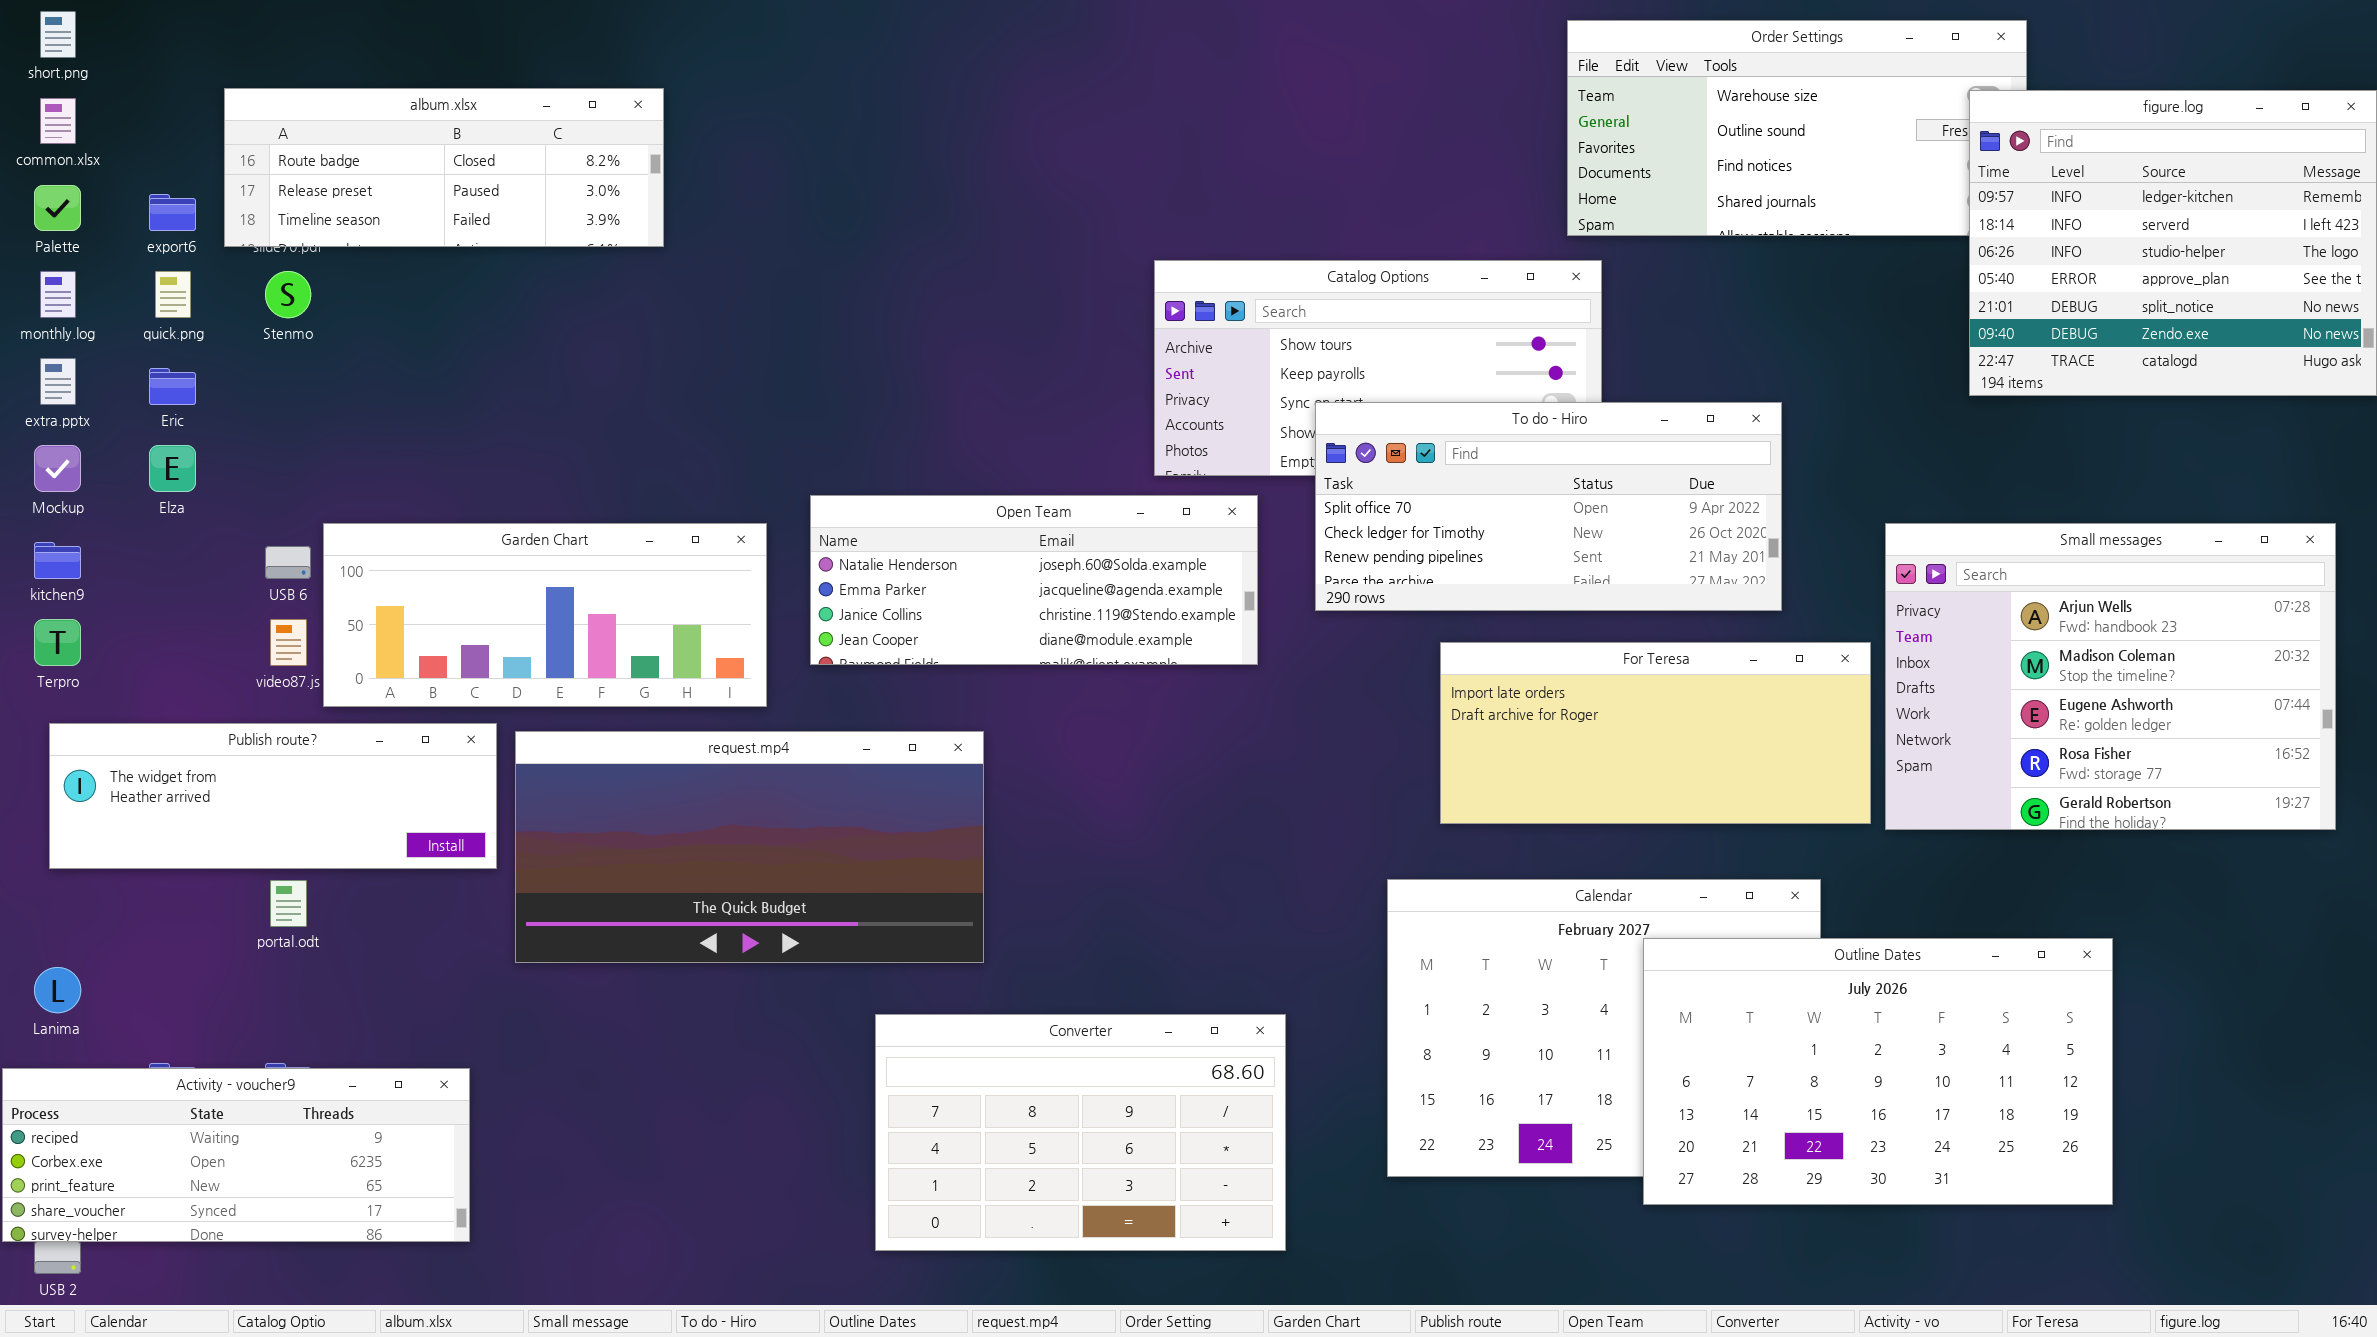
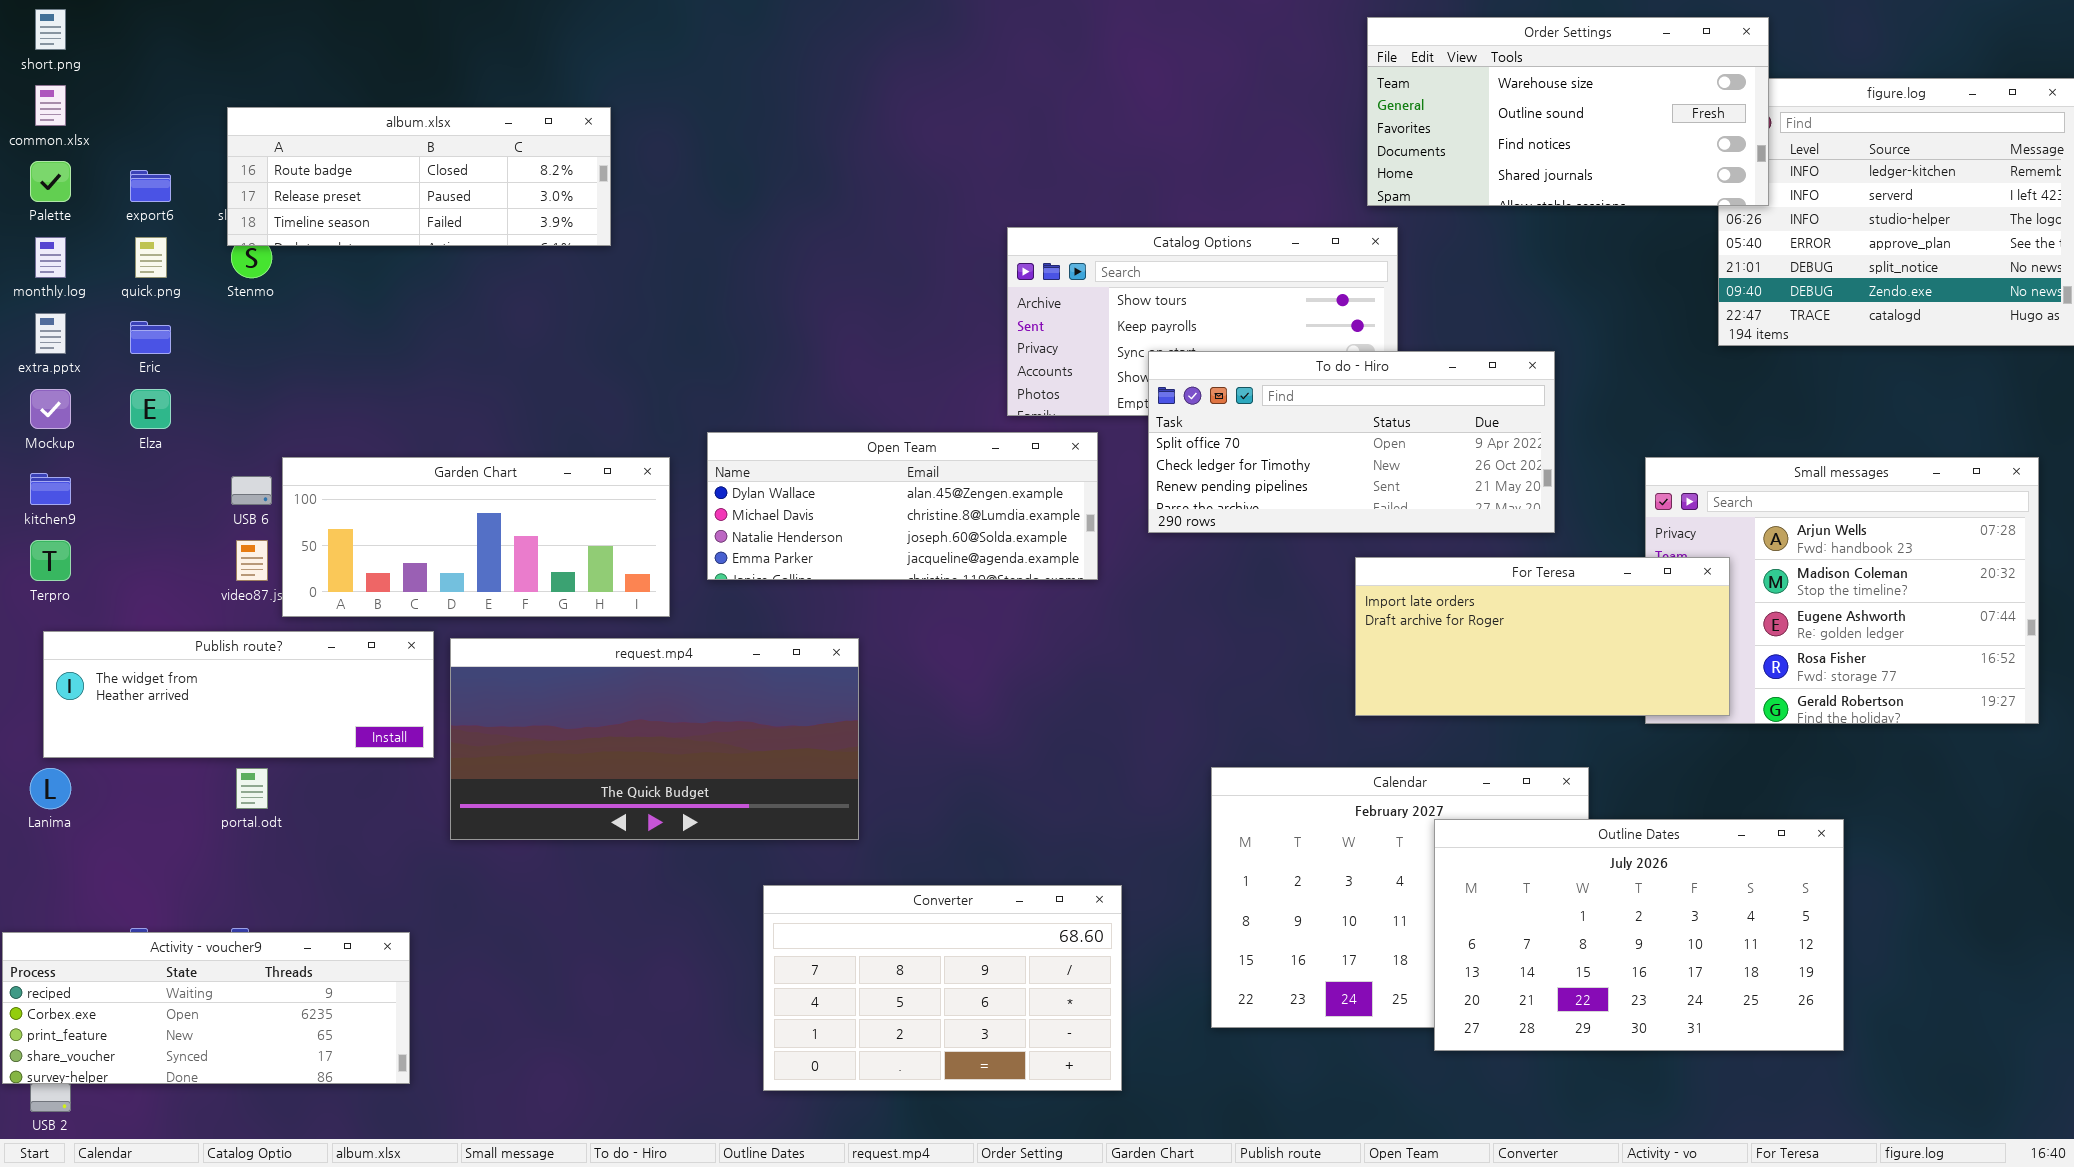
Order Settings: [1567,20,2027,236] -> [1367,17,1769,206], raised
album.xlsx: [224,88,664,247] -> [227,107,611,246], moved
Open Team: [810,495,1258,665] -> [707,432,1098,580], scrolled up 2 rows
For Teresa: [1440,642,1871,824] -> [1355,557,1730,716], moved
Lanima: [34,967,81,1013] -> [30,768,71,809], moved

